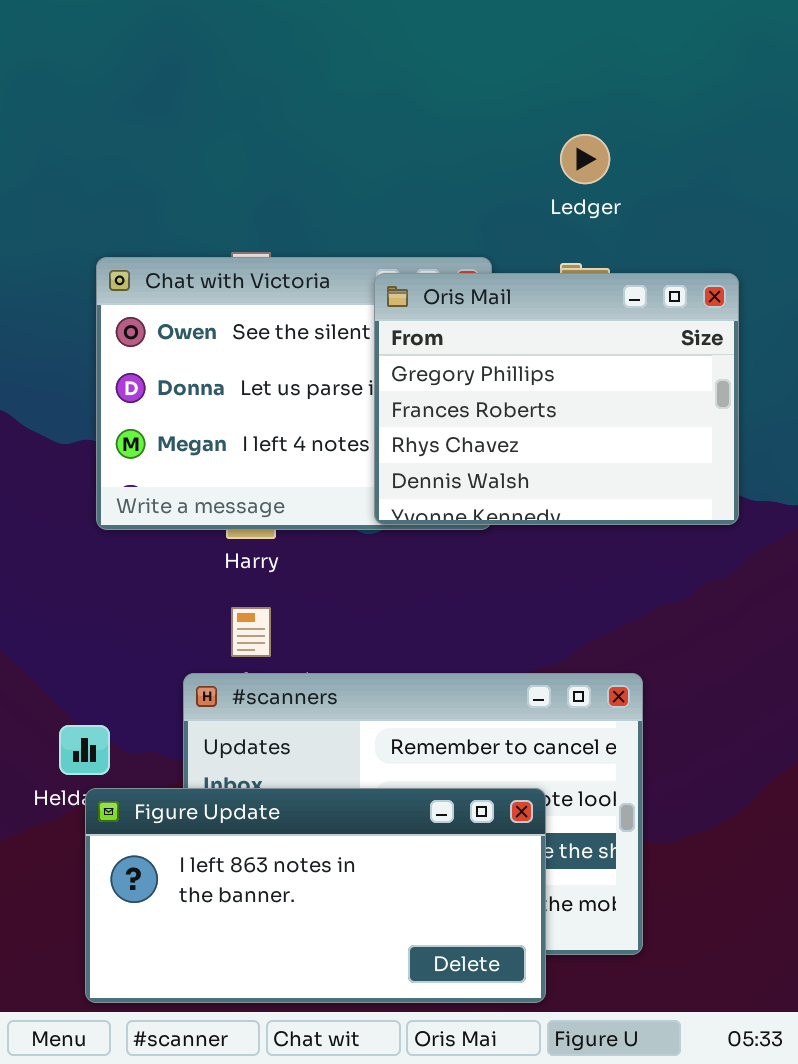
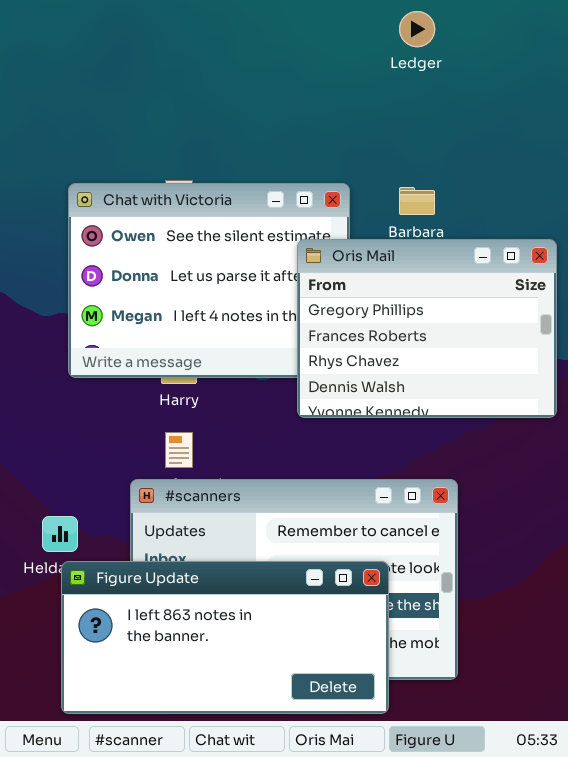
Ledger: [560,134,610,184] -> [399,11,435,47], moved
Oris Mail: [374,273,739,525] -> [297,239,557,418], moved

